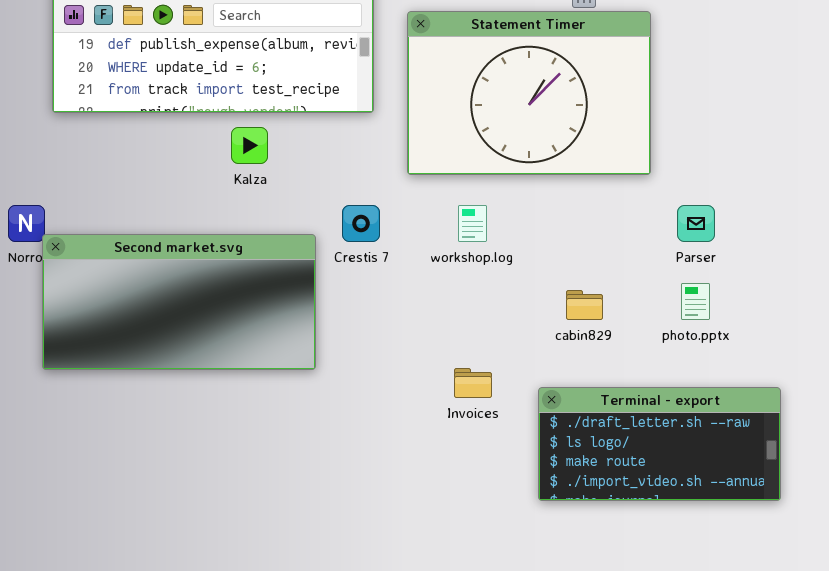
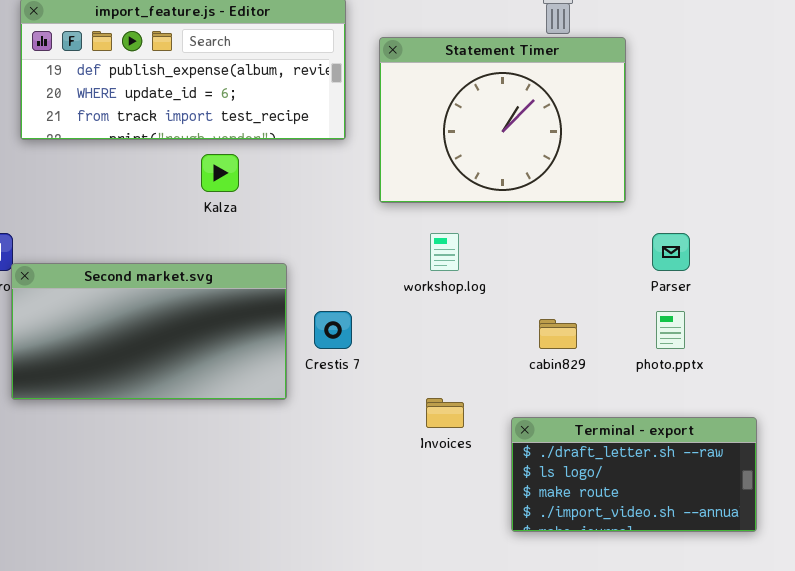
Crestis 7: [342,205,380,242] -> [314,311,352,349], moved

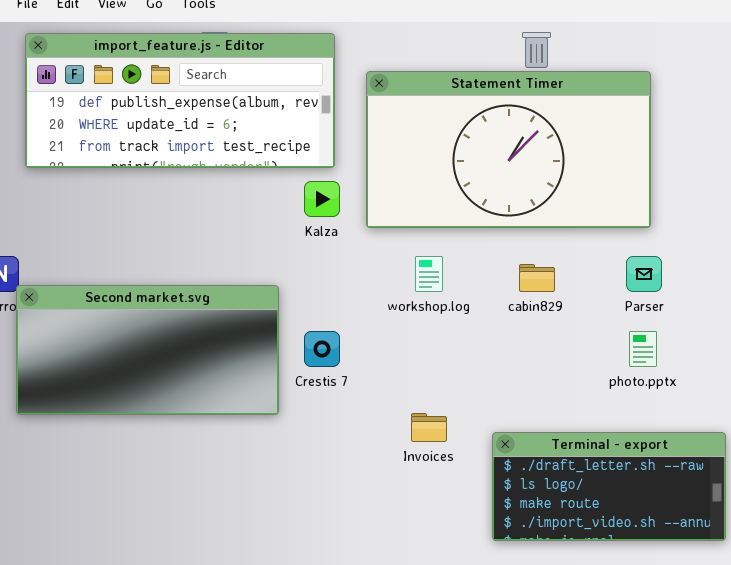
Statement Timer: [379,37,626,203] -> [366,71,651,228], resized
Kalza: [201,154,239,192] -> [304,181,340,217], moved
cabin829: [539,319,577,349] -> [519,264,555,292], moved

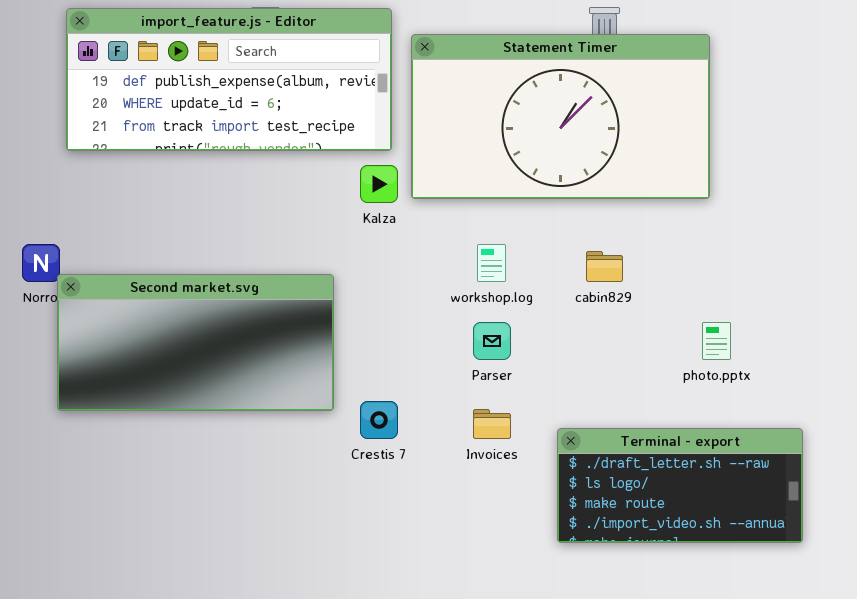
Statement Timer: [366,71,651,228] -> [411,34,710,199], moved
Parser: [626,256,662,292] -> [473,322,511,360], moved
Crestis 7: [304,331,340,367] -> [360,401,398,439], moved

